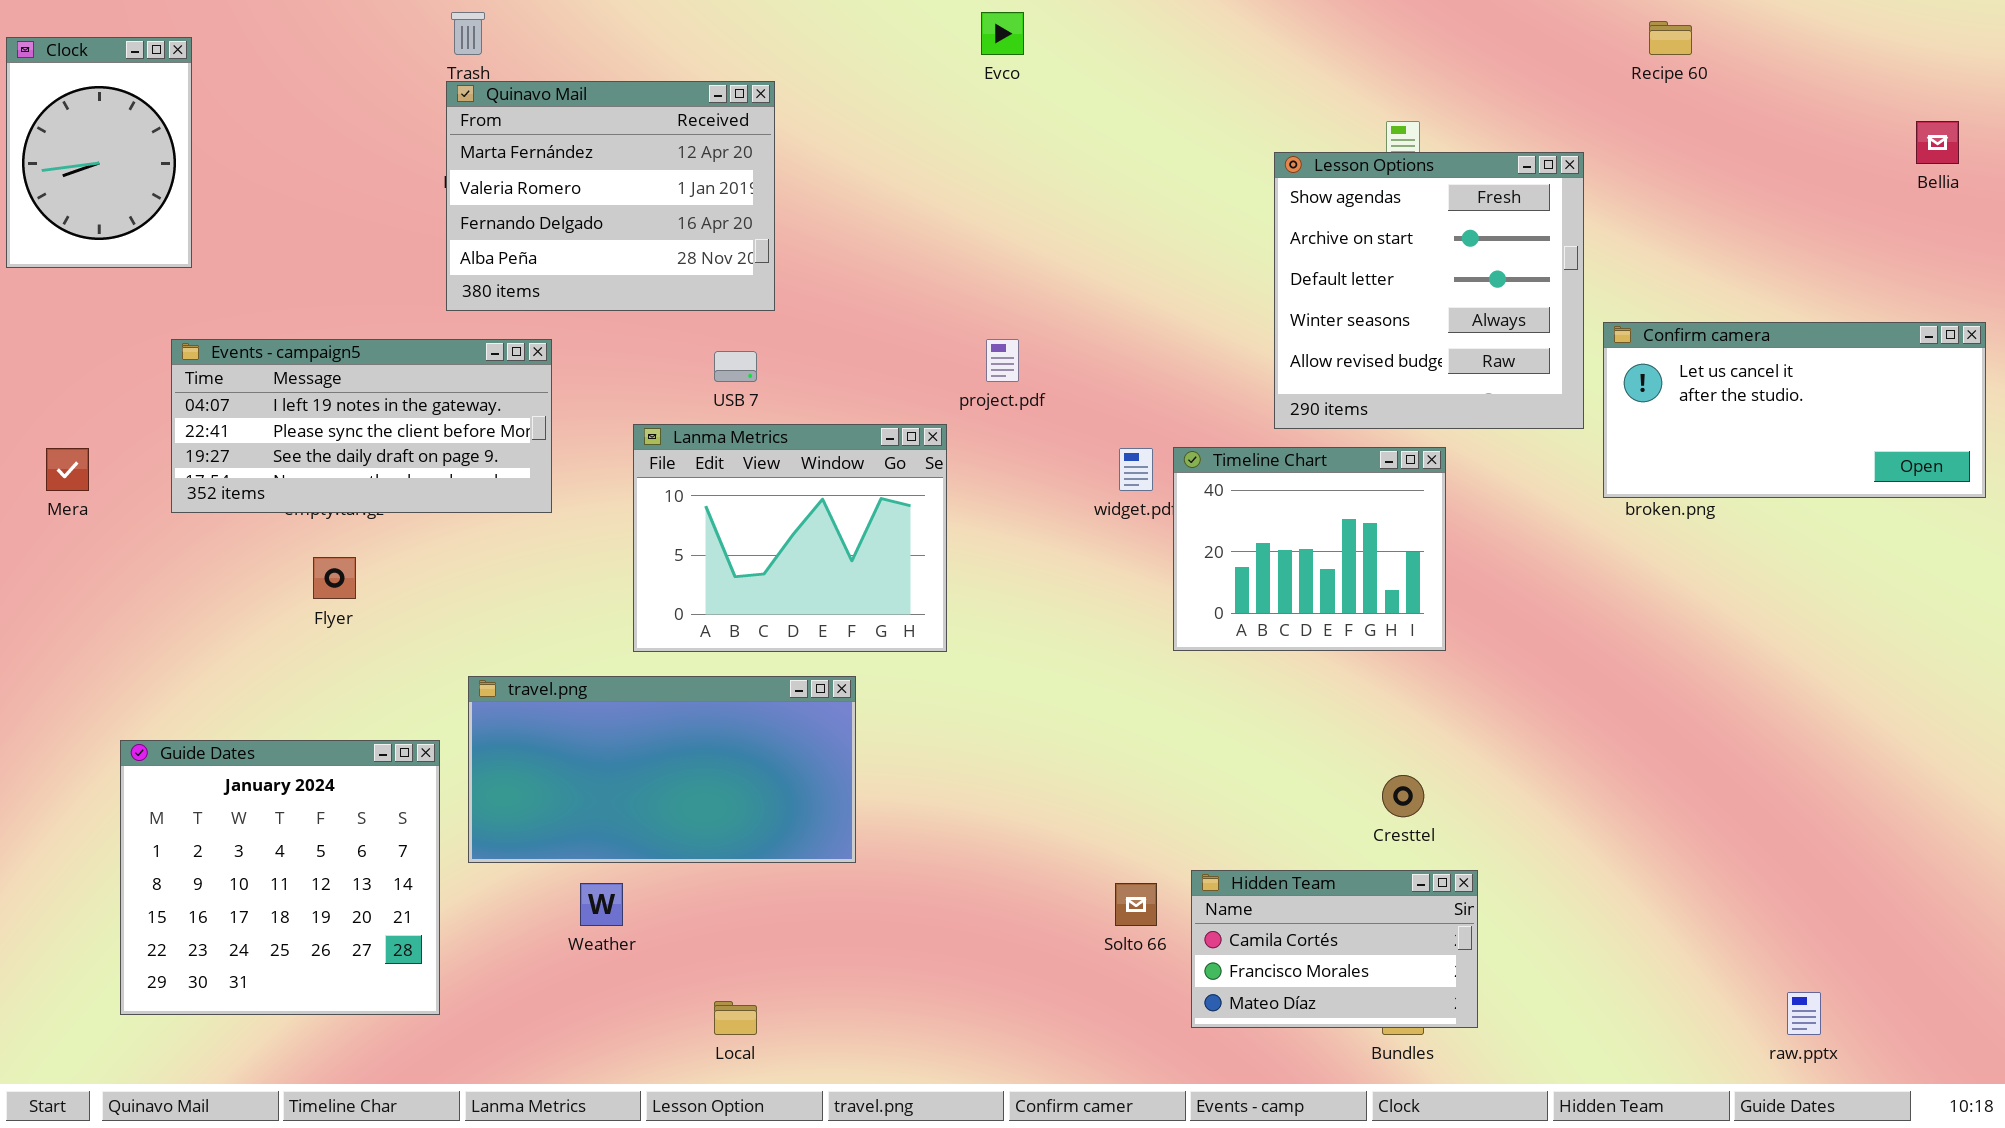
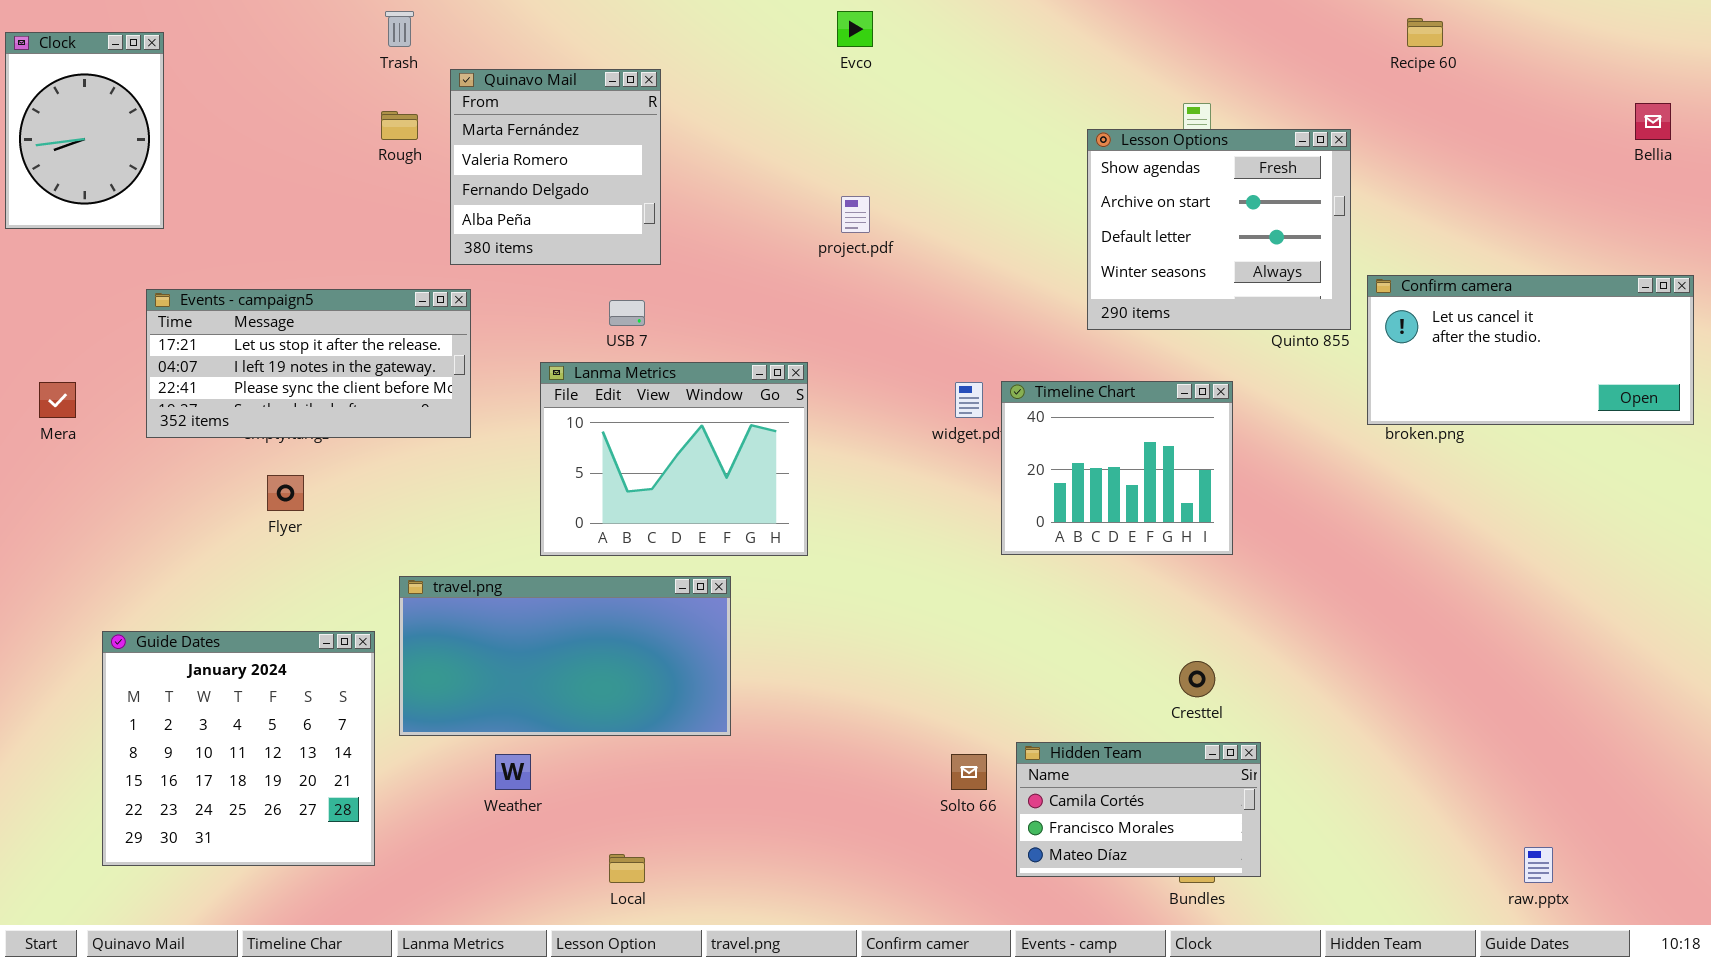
Quinavo Mail: [446,81,775,311] -> [450,69,661,265], resized
Lesson Options: [1274,152,1584,429] -> [1087,129,1351,330], resized
Events - campaign5: [171,339,552,513] -> [146,289,471,438], scrolled up 1 row
project.pdf: [986,339,1019,382] -> [841,196,870,233], moved

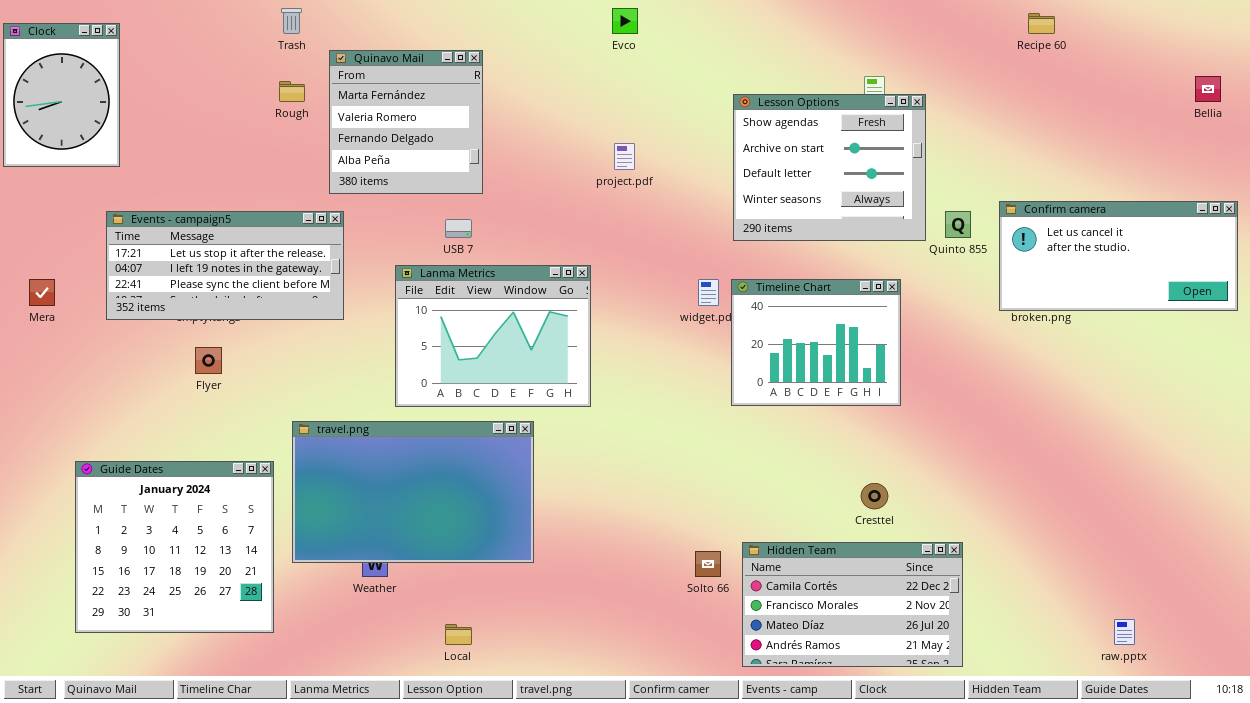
Lesson Options: [1087,129,1351,330] -> [733,94,926,241], moved
travel.png: [399,576,731,736] -> [292,421,534,563], resized
Hidden Team: [1016,742,1261,877] -> [742,542,963,667], resized

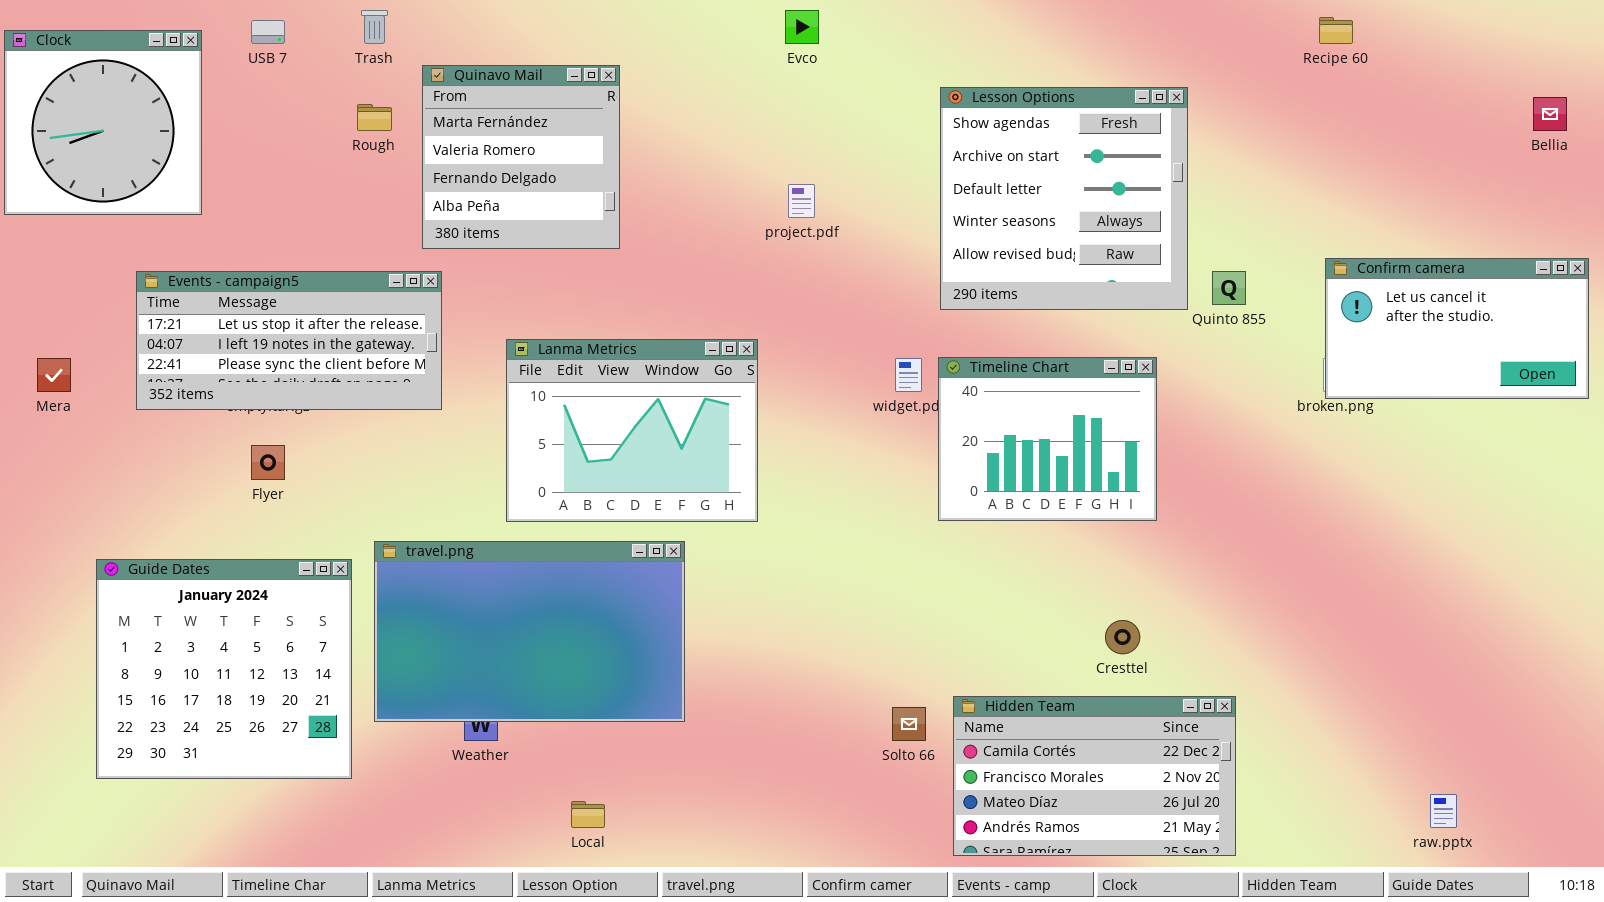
Clock: [3,23,120,167] -> [4,30,202,215], resized
Lesson Options: [733,94,926,241] -> [940,87,1188,310], resized
Confirm camera: [999,201,1238,311] -> [1325,258,1589,399], resized
USB 7: [445,219,472,238] -> [251,20,285,44], moved
Guide Dates: [75,461,274,633] -> [96,559,352,779], moved

